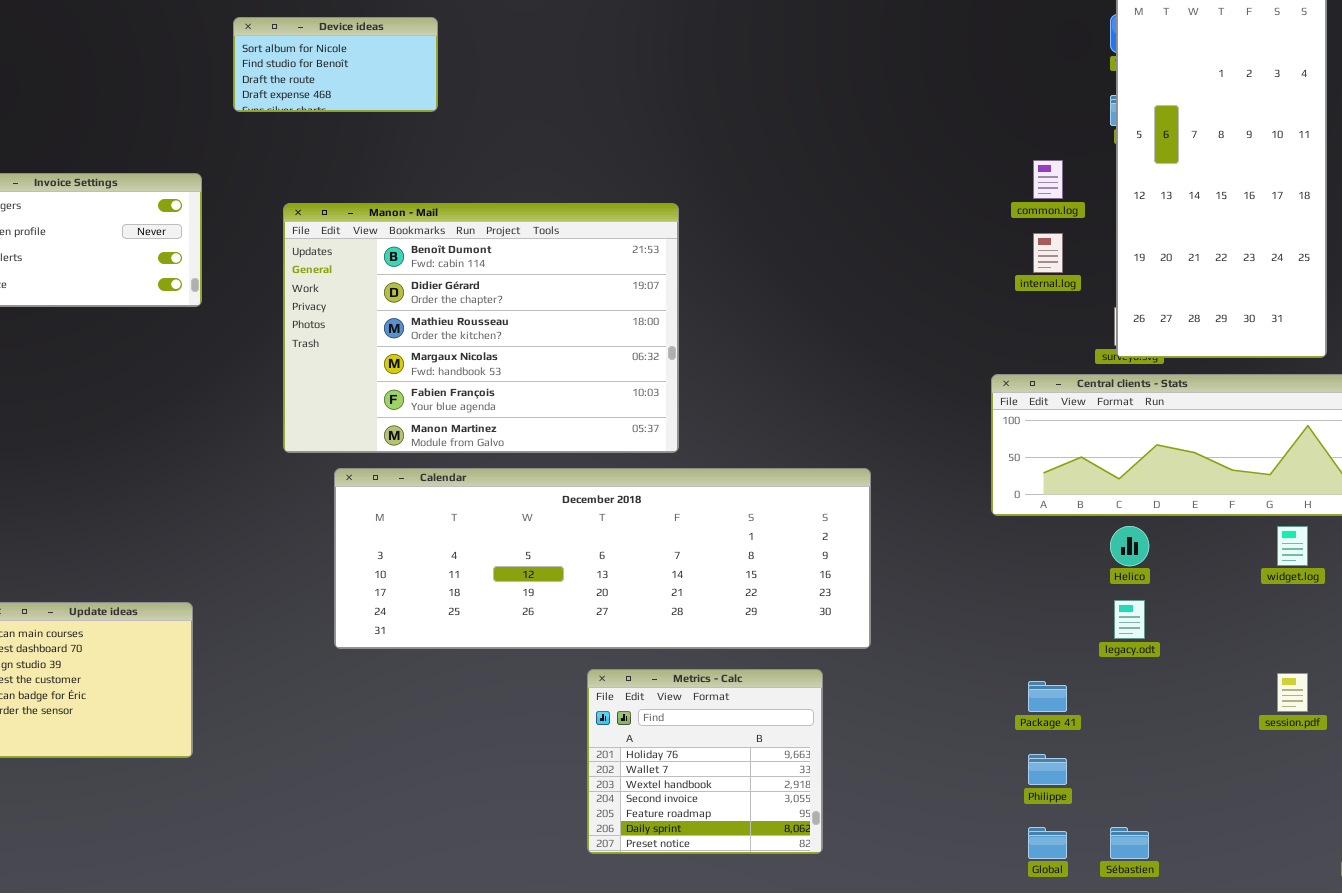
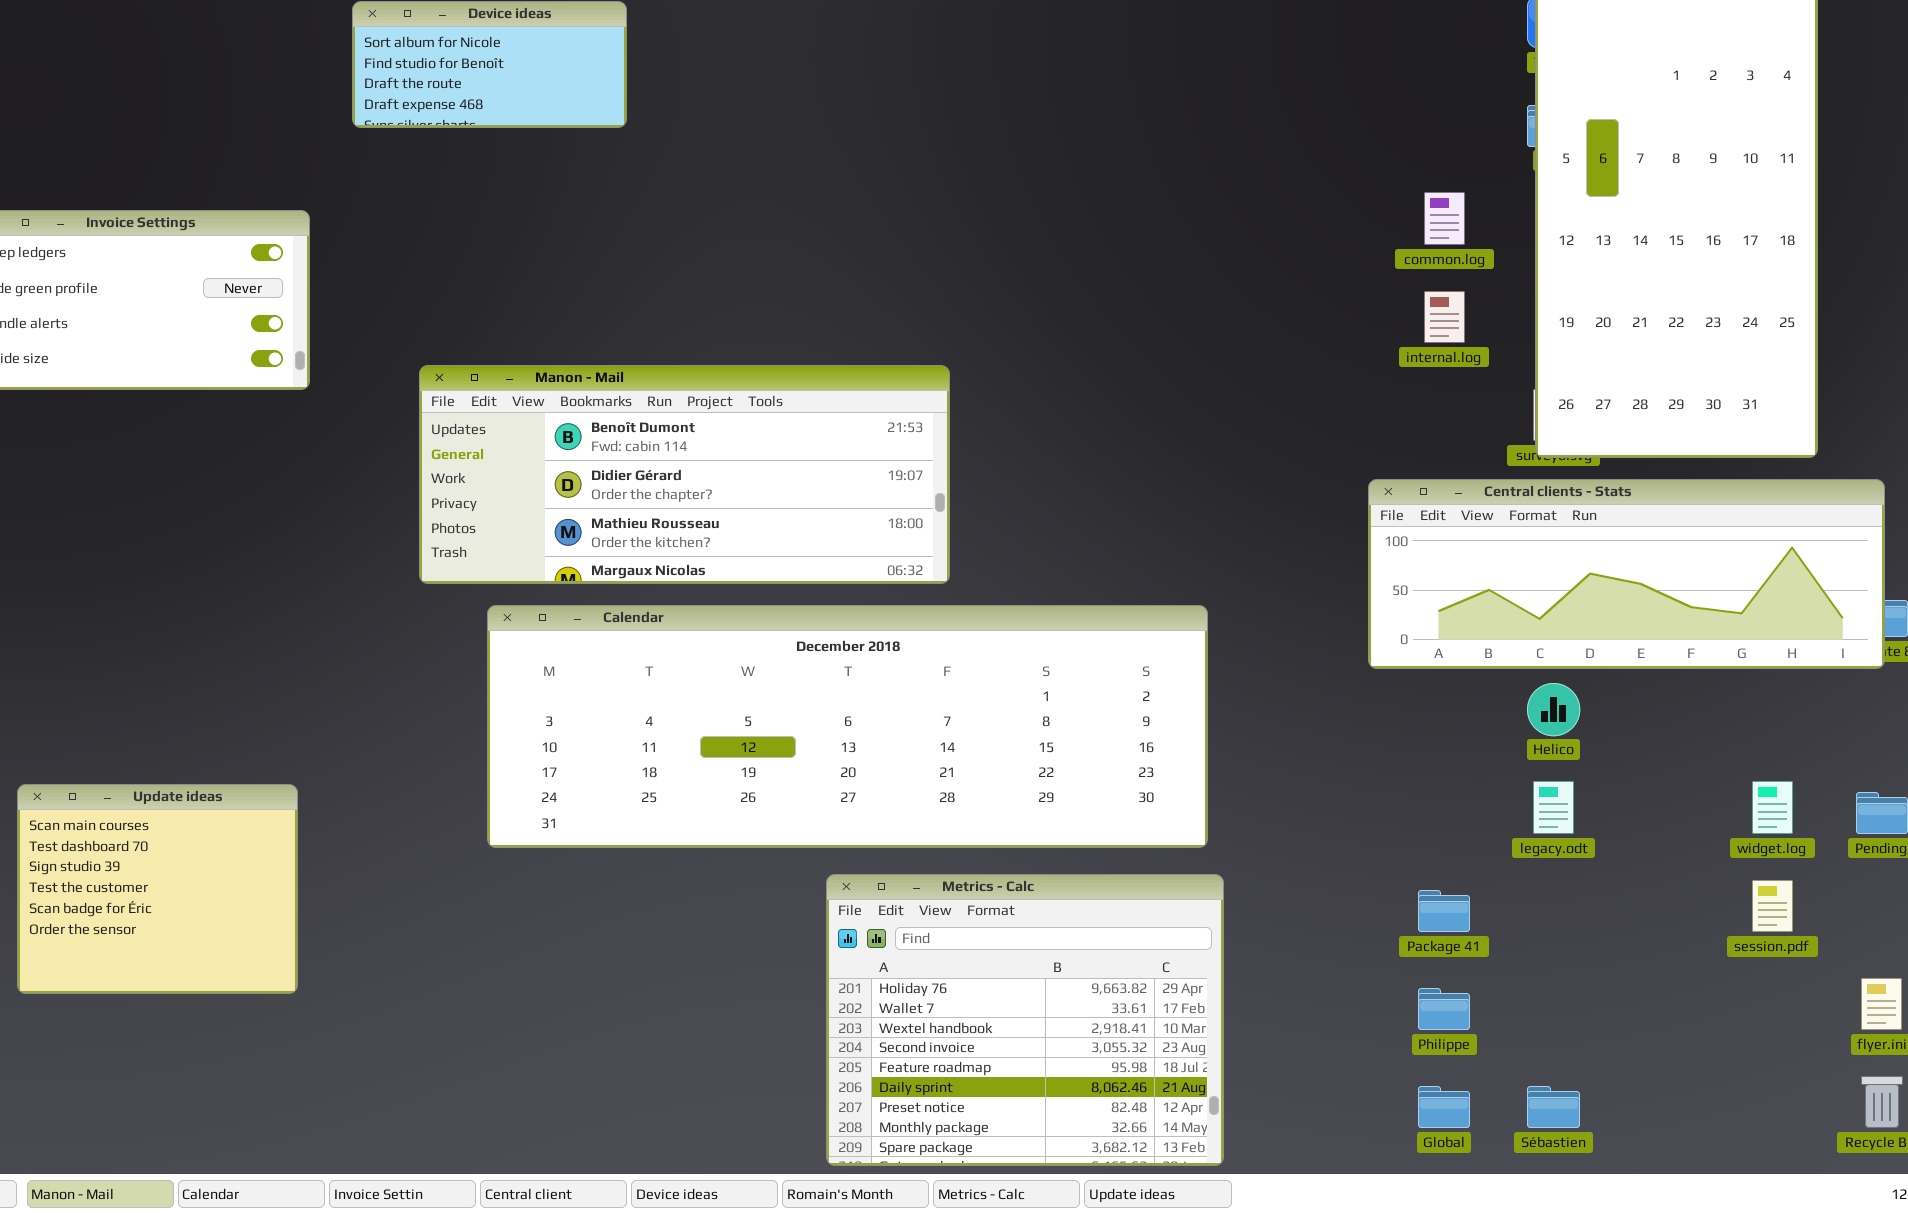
Manon - Mail: [283,203,679,453] -> [419,365,950,584], resized
widget.log: [1277,526,1308,566] -> [1752,781,1793,834], moved
Metrics - Calc: [587,669,823,854] -> [826,874,1224,1166], resized

